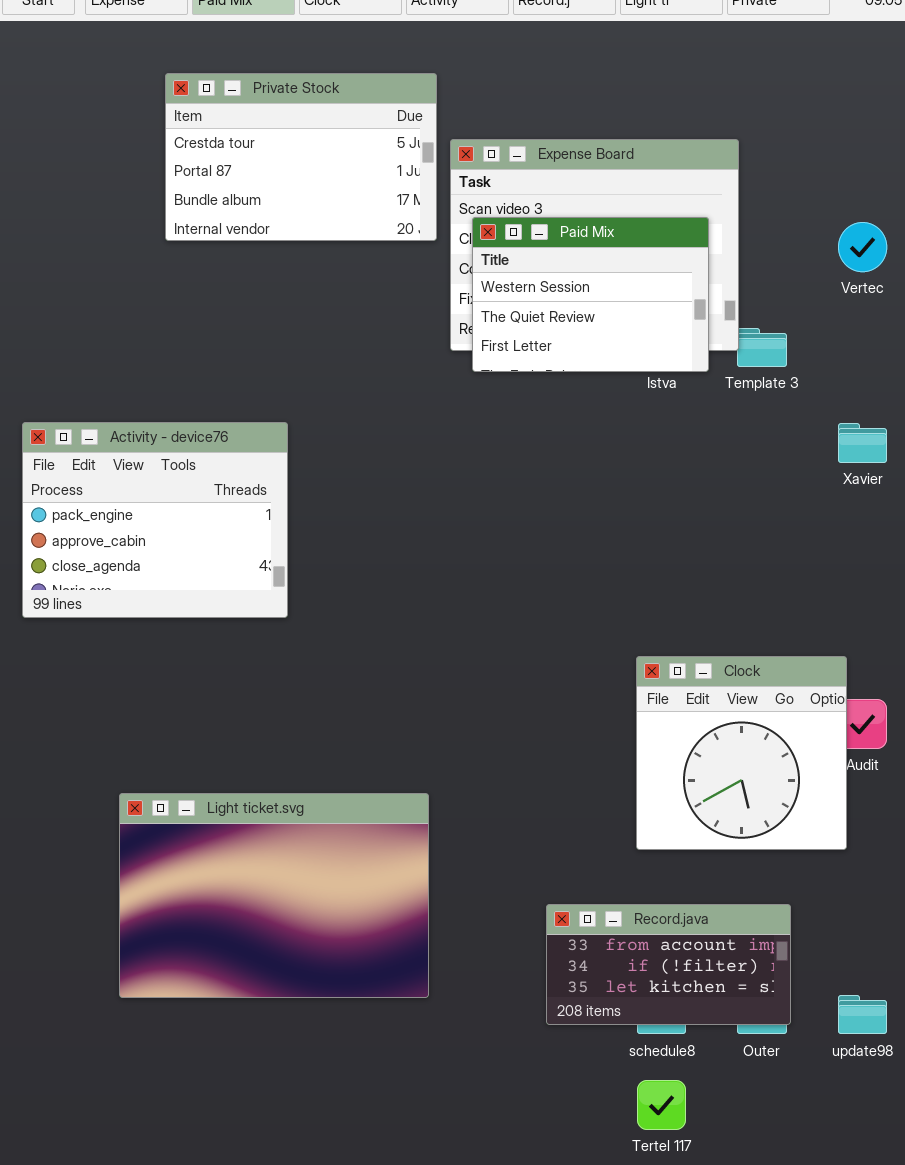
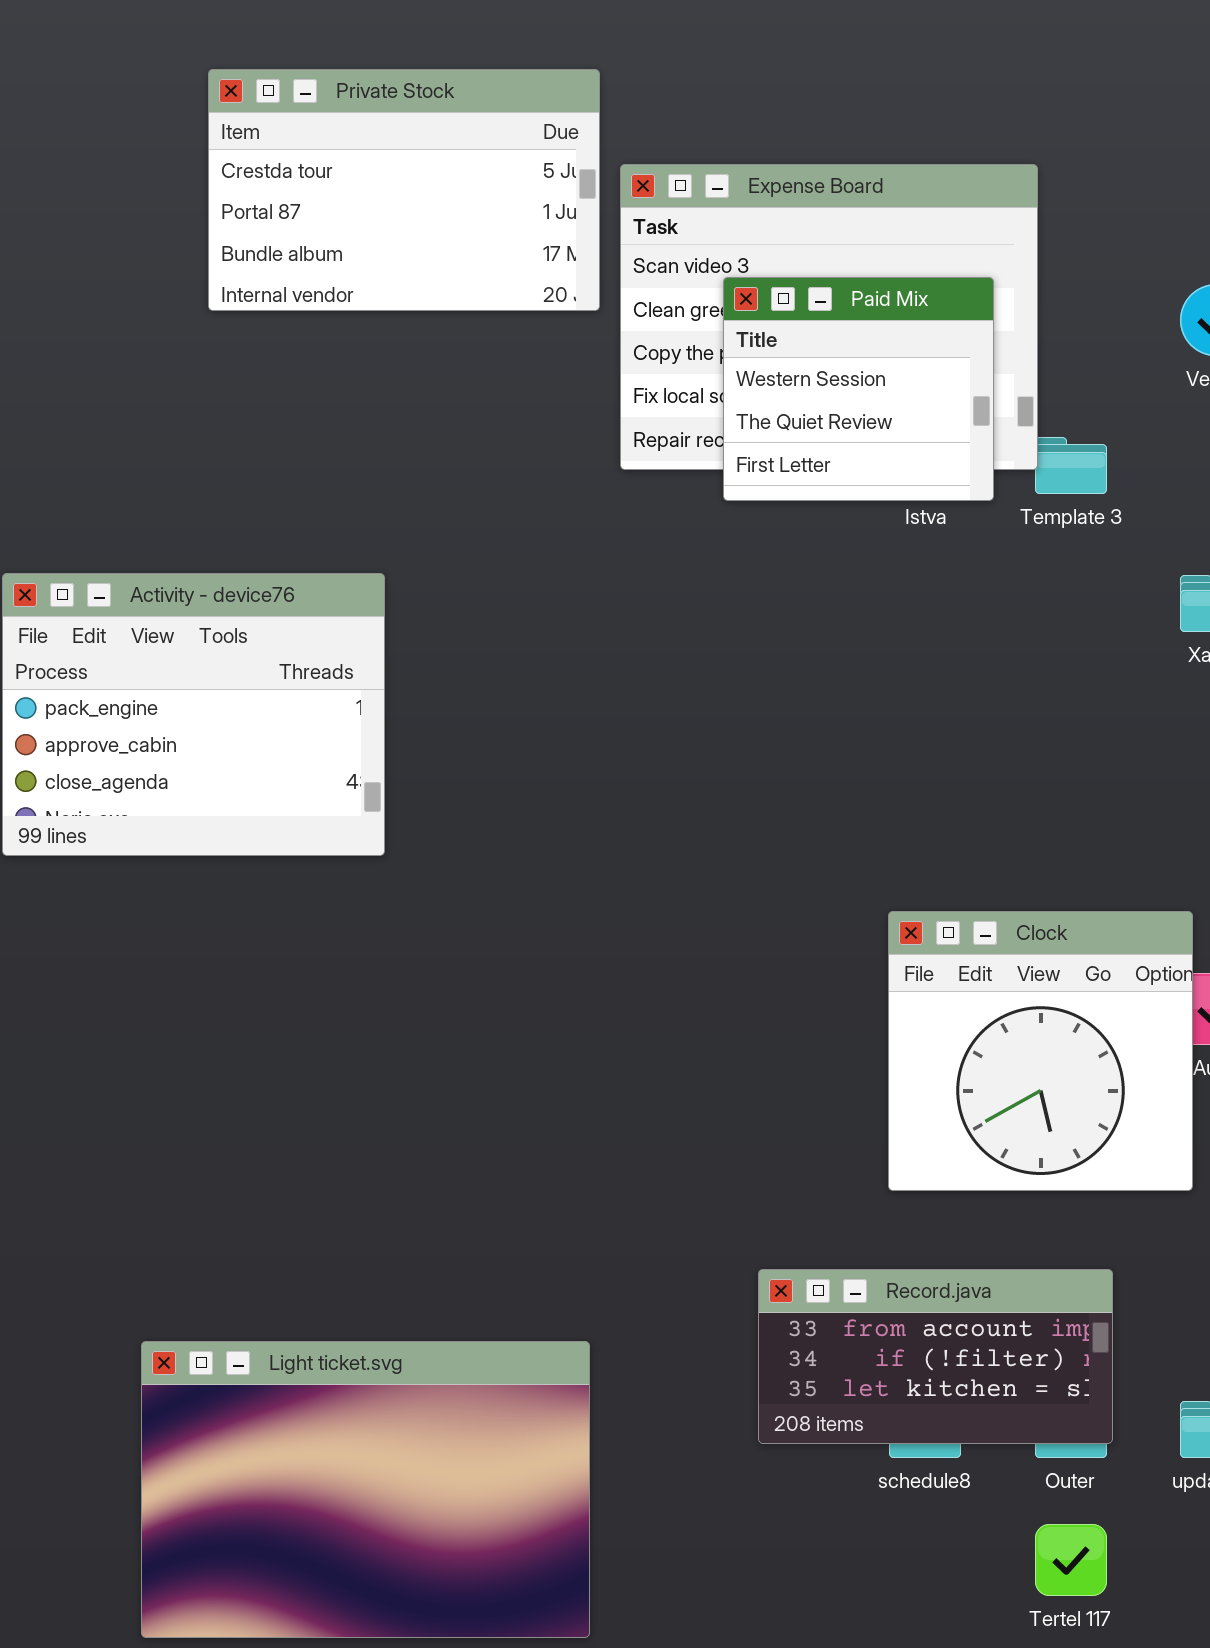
Paid Mix: [472,217,709,372] -> [723,277,994,501], resized
Light ticket.svg: [119,793,429,998] -> [141,1341,590,1638], moved
Tertel 117: [637,1080,686,1130] -> [1035,1524,1107,1596], moved

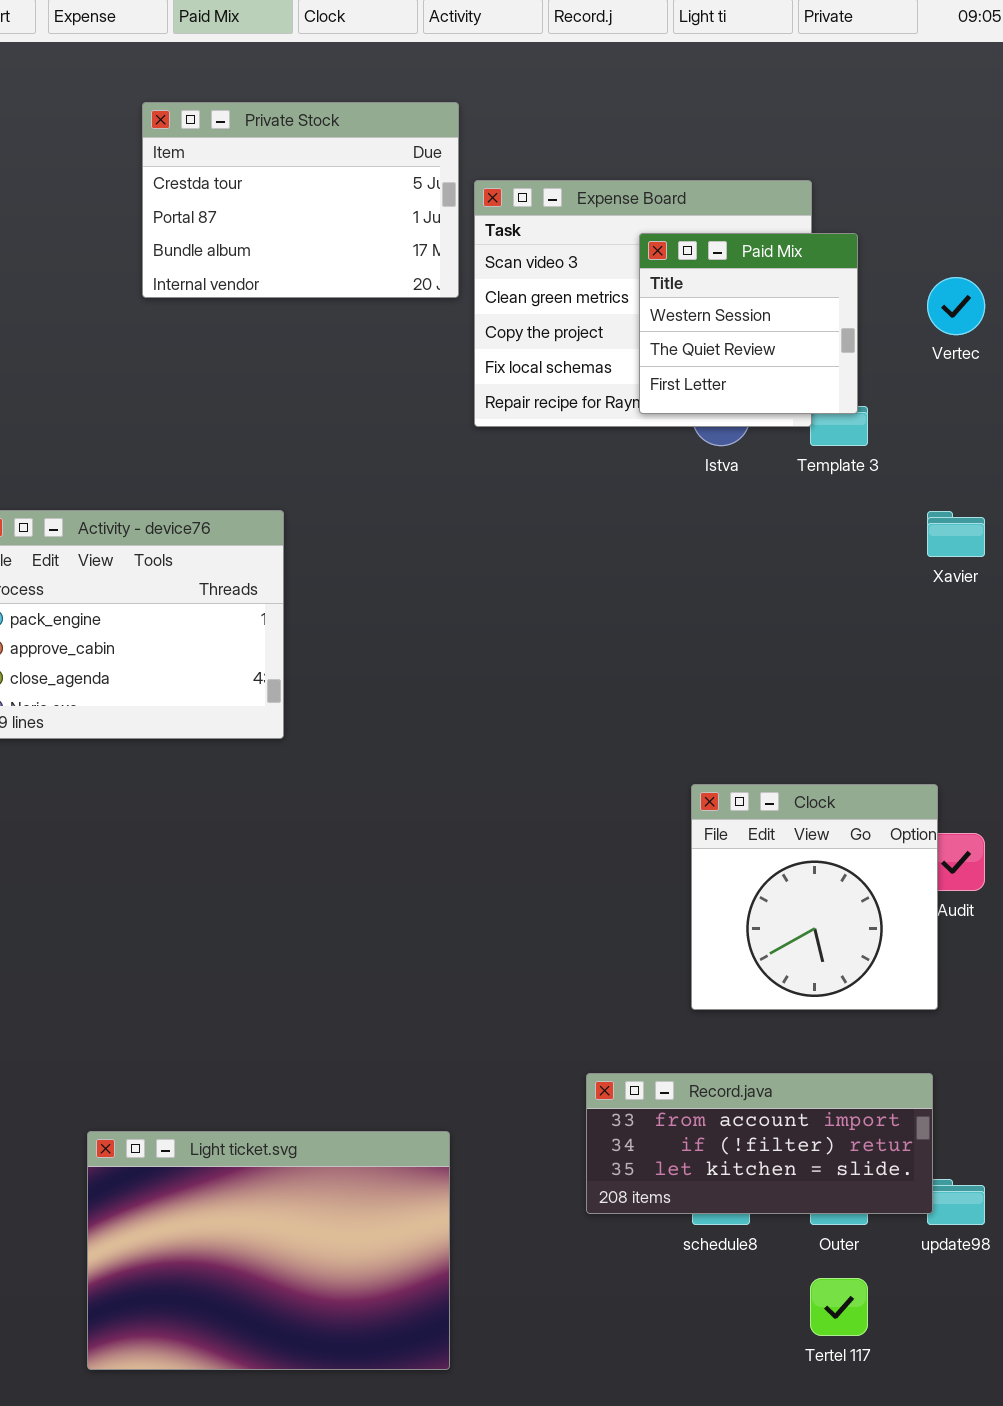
Paid Mix: [723,277,994,501] -> [639,233,858,414], moved
Record.java: [758,1269,1113,1444] -> [586,1073,933,1214], resized

